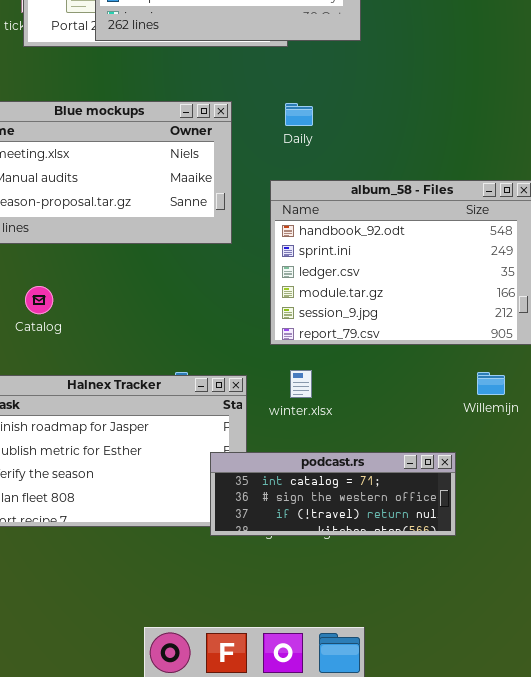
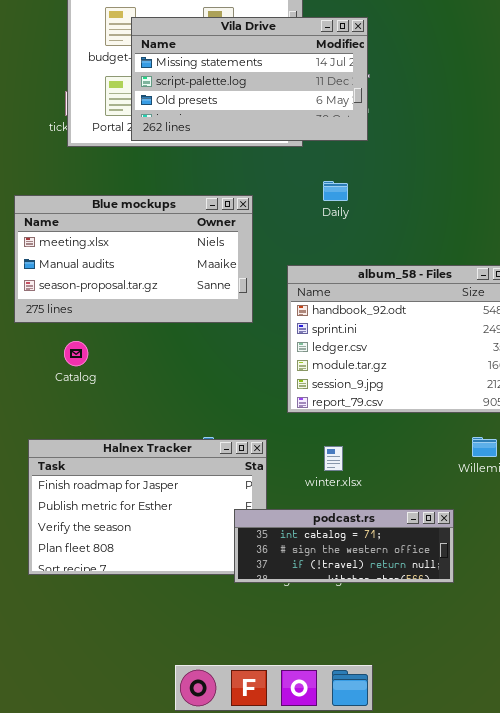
Daily: [285,103,313,126] -> [323,181,348,201], moved
Catalog: [25,286,53,314] -> [64,341,88,366], moved
winter.xlsx: [290,370,312,398] -> [324,446,343,471], moved

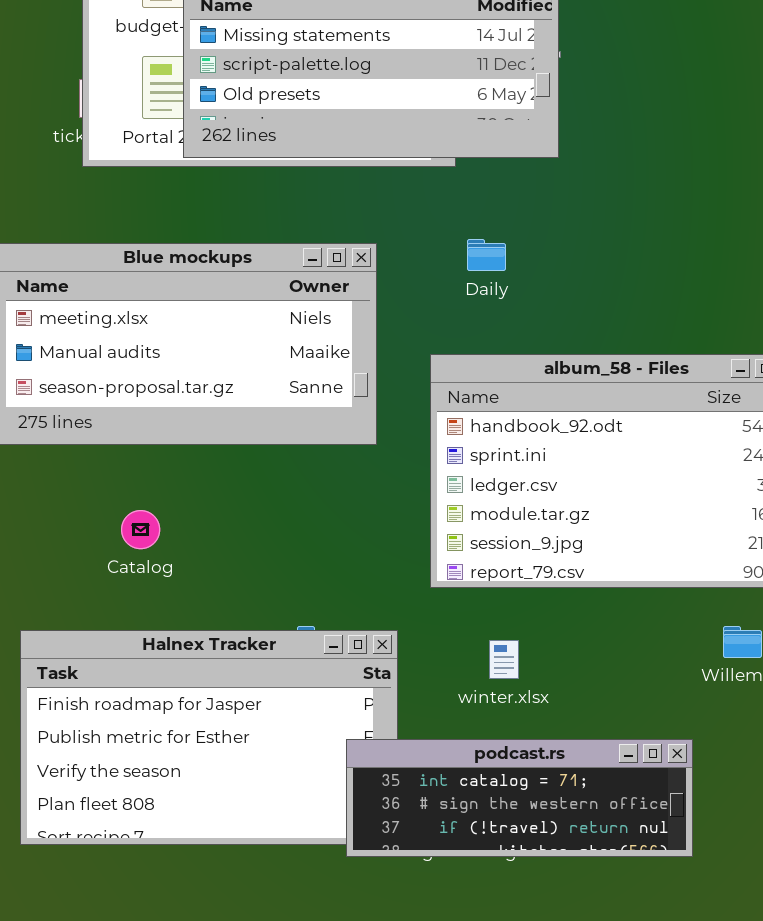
Daily: [323,181,348,201] -> [467,239,506,271], moved
Catalog: [64,341,88,366] -> [121,510,160,549], moved

